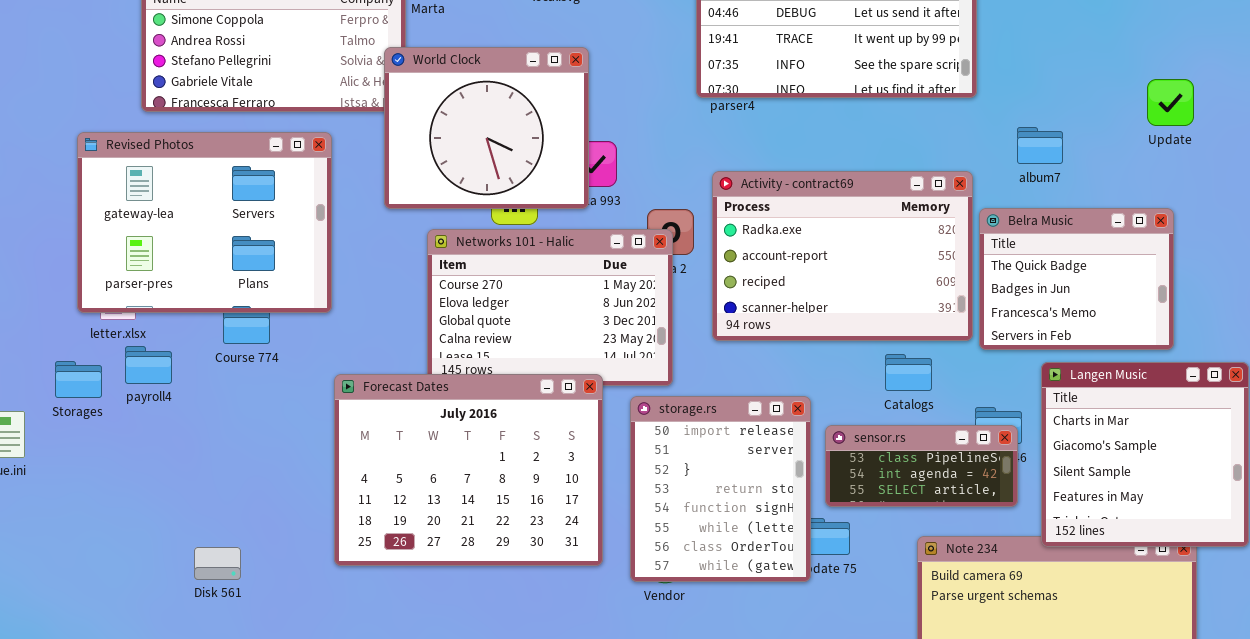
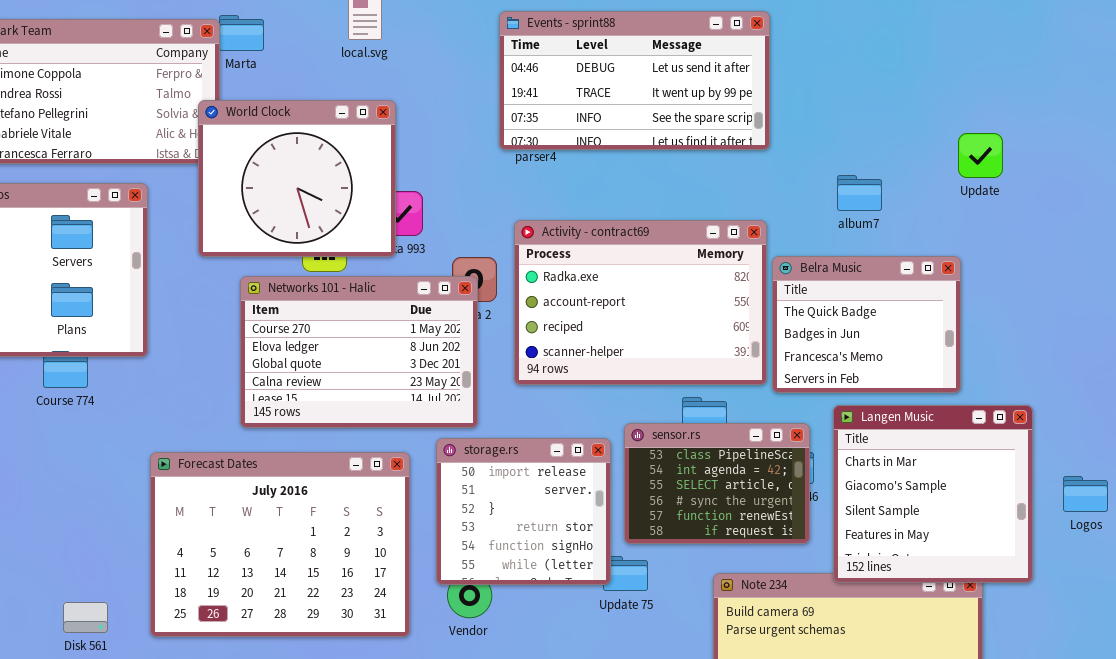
Update: [1147,79,1194,126] -> [958,133,1003,178], moved
album7: [1017,127,1063,164] -> [837,175,882,211], moved
Forecast Dates: [334,374,603,566] -> [150,452,410,637], moved
storage.rs: [630,396,811,582] -> [436,438,611,585], resized
sensor.rs: [825,425,1018,507] -> [624,423,810,544], resized
Disk 561: [194,547,241,580] -> [63,602,108,633], moved

